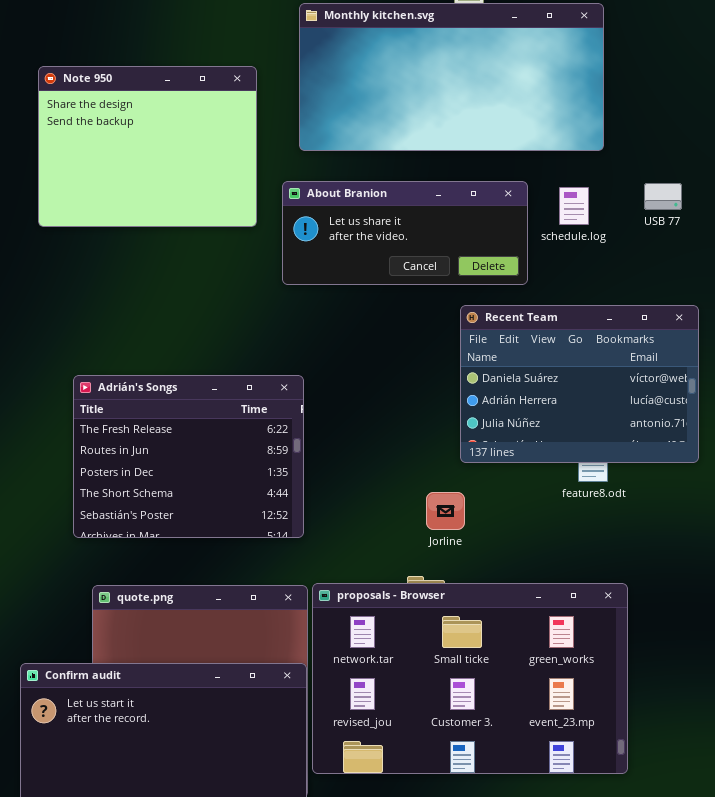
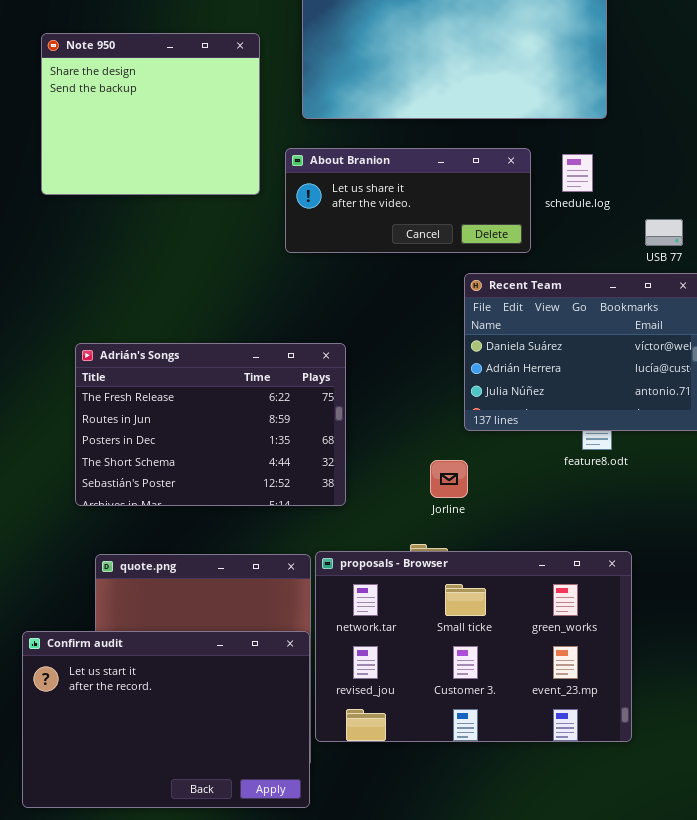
USB 77: [644,183,682,210] -> [645,219,683,246], moved
Adrián's Songs: [73,375,304,538] -> [75,343,346,506], resized

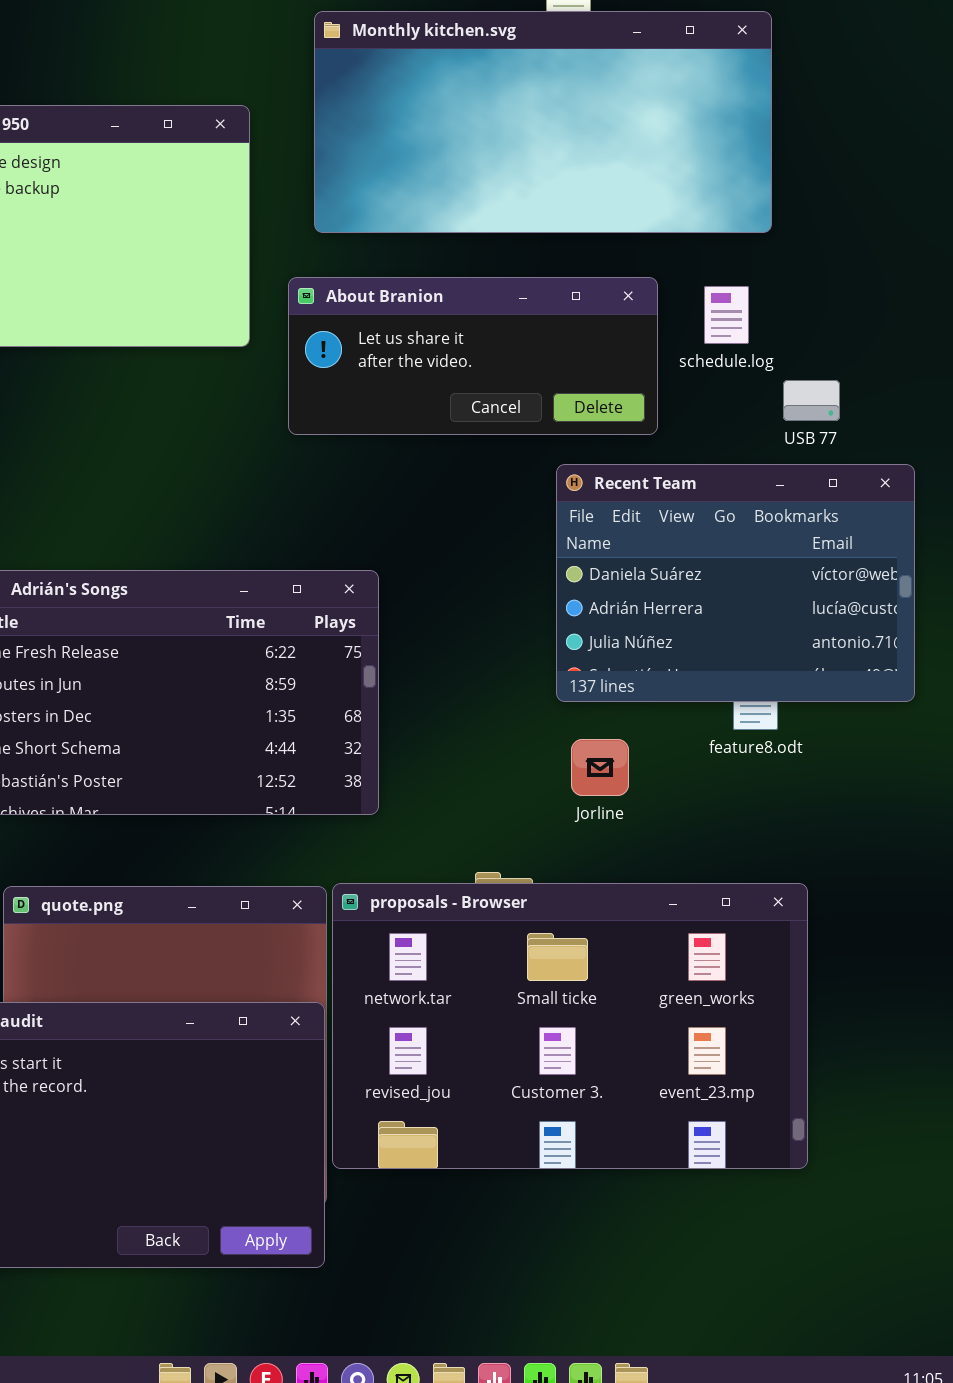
USB 77: [645,219,683,246] -> [783,380,840,421], moved
Jorline: [430,460,468,498] -> [571,739,629,796], moved

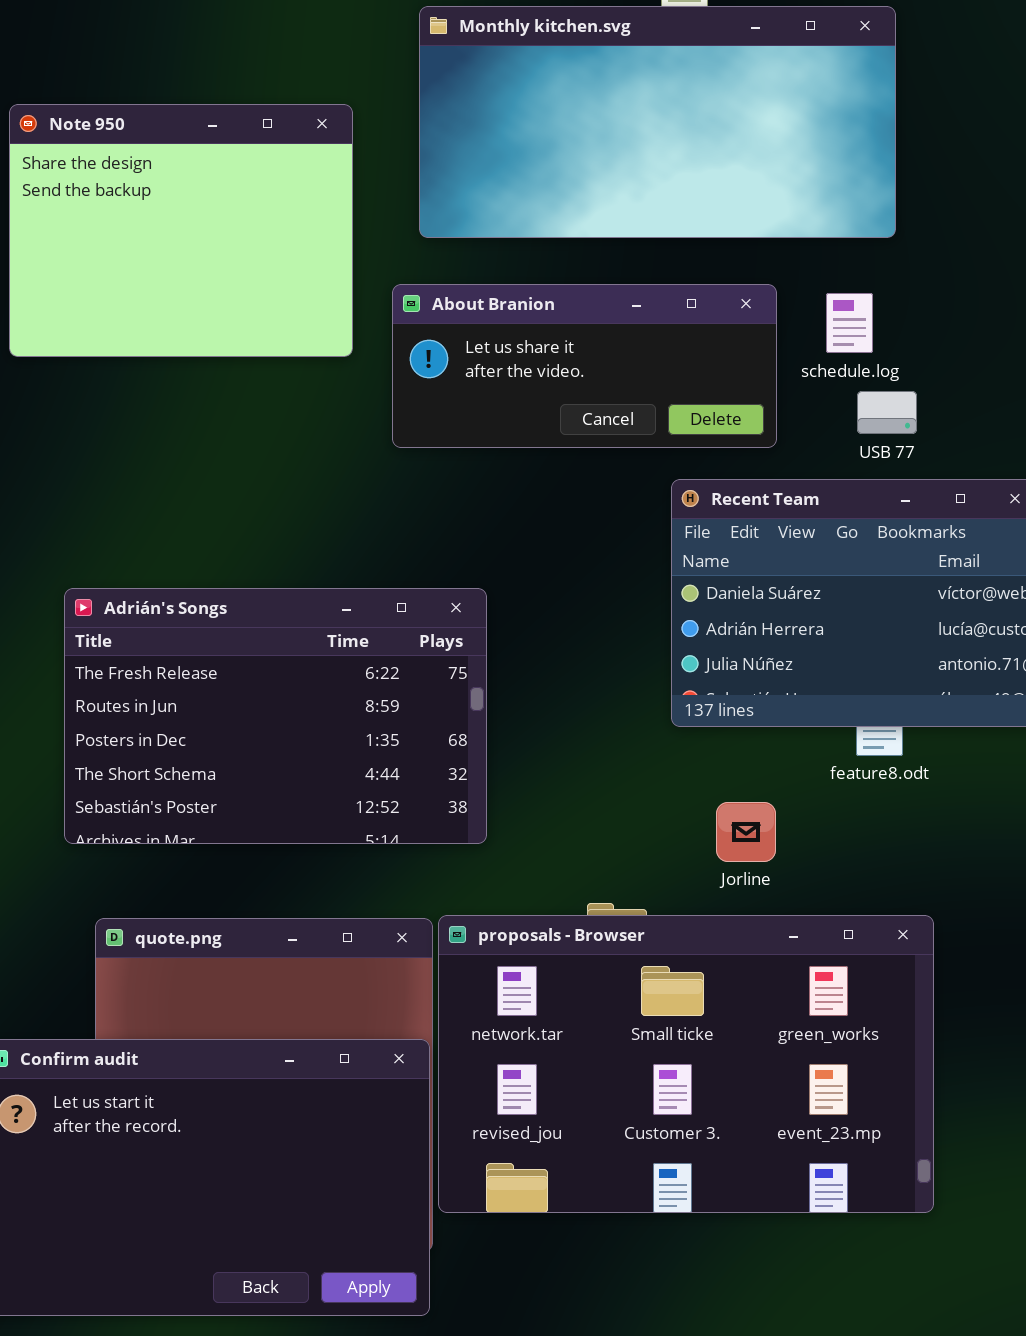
USB 77: [783,380,840,421] -> [857,391,917,434], moved
Jorline: [571,739,629,796] -> [716,802,776,862], moved

